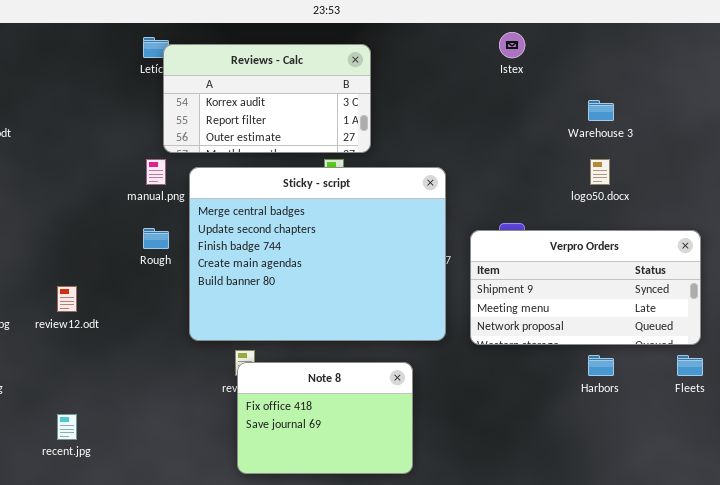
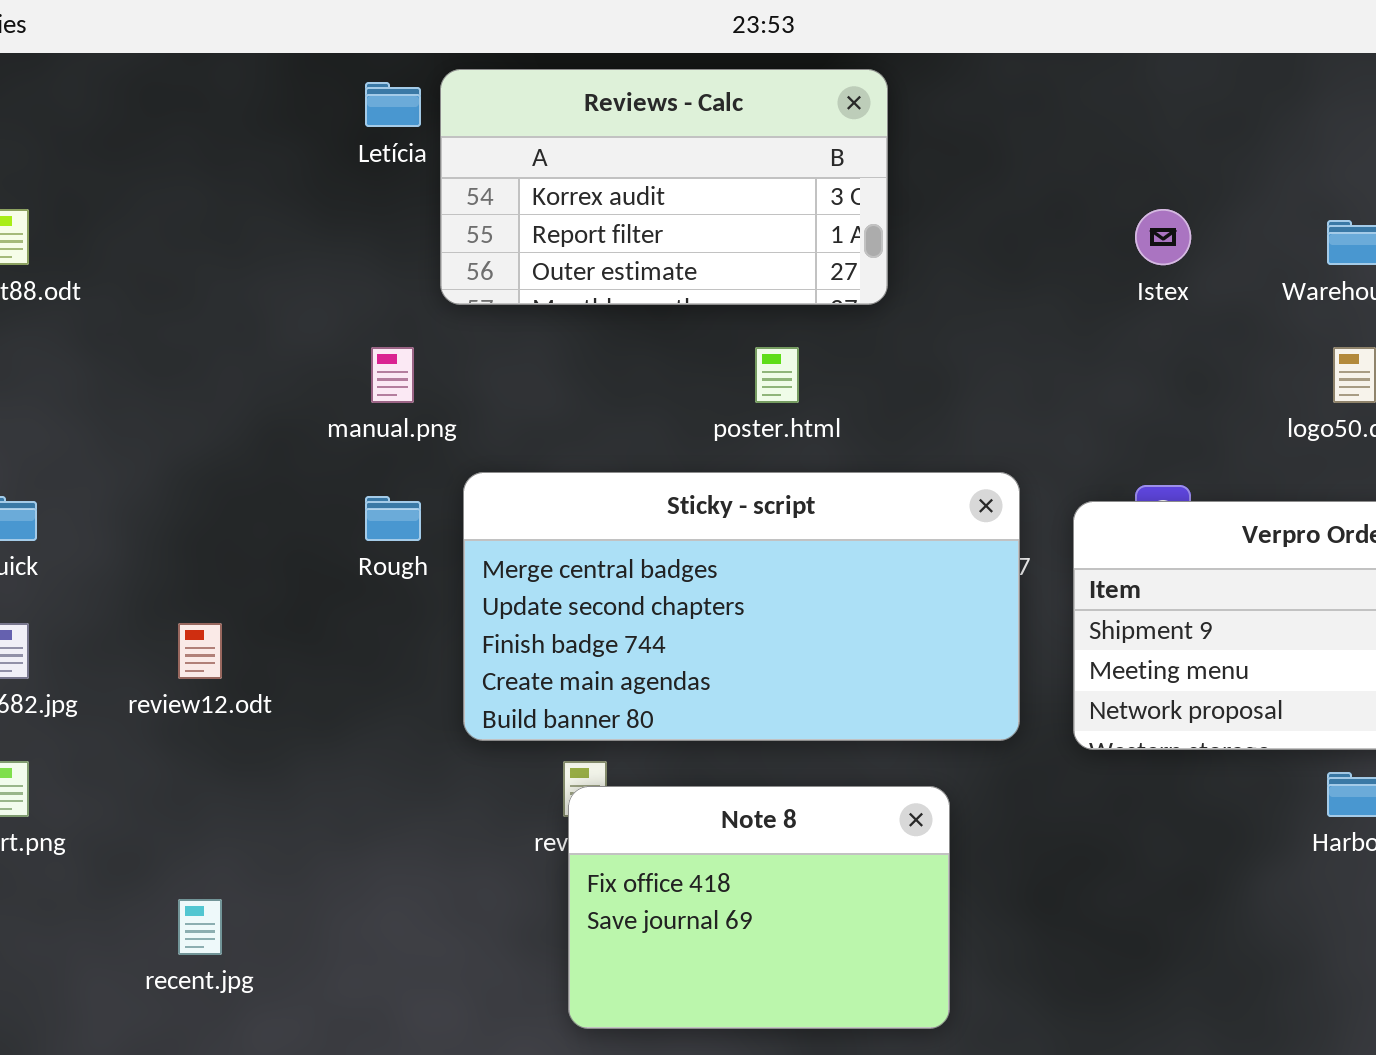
Istex: [499,32,525,58] -> [1135,209,1191,265], moved
Reviews - Calc: [163,44,371,153] -> [440,69,888,305], moved
Sticky - script: [189,167,446,341] -> [463,472,1020,741], resized

